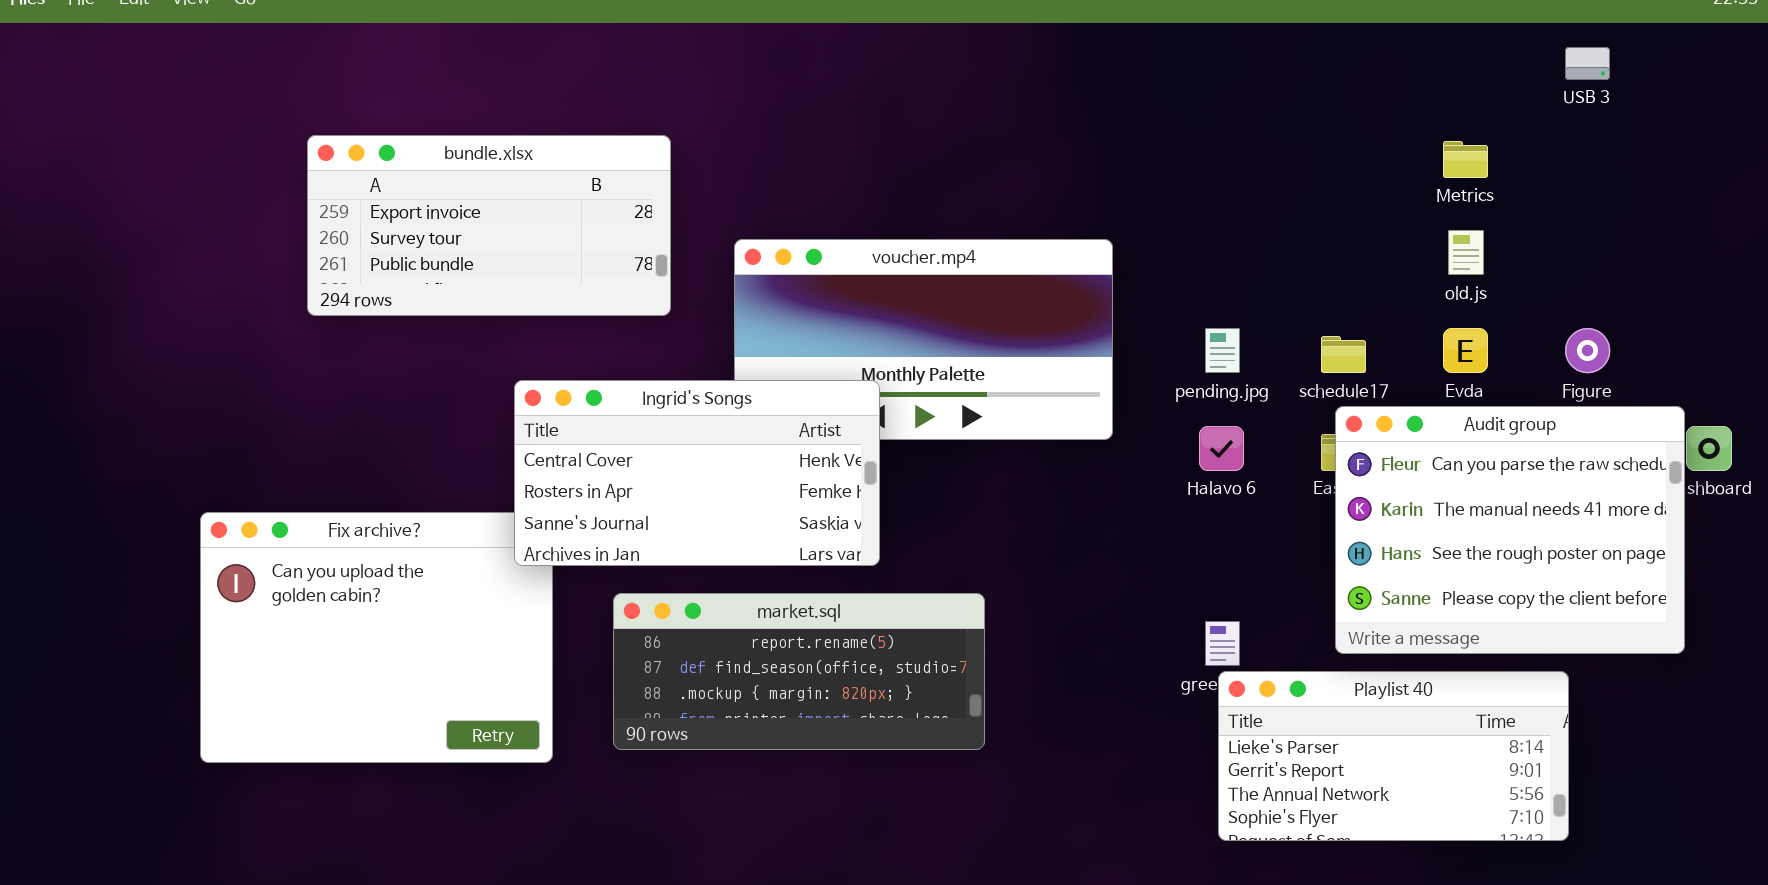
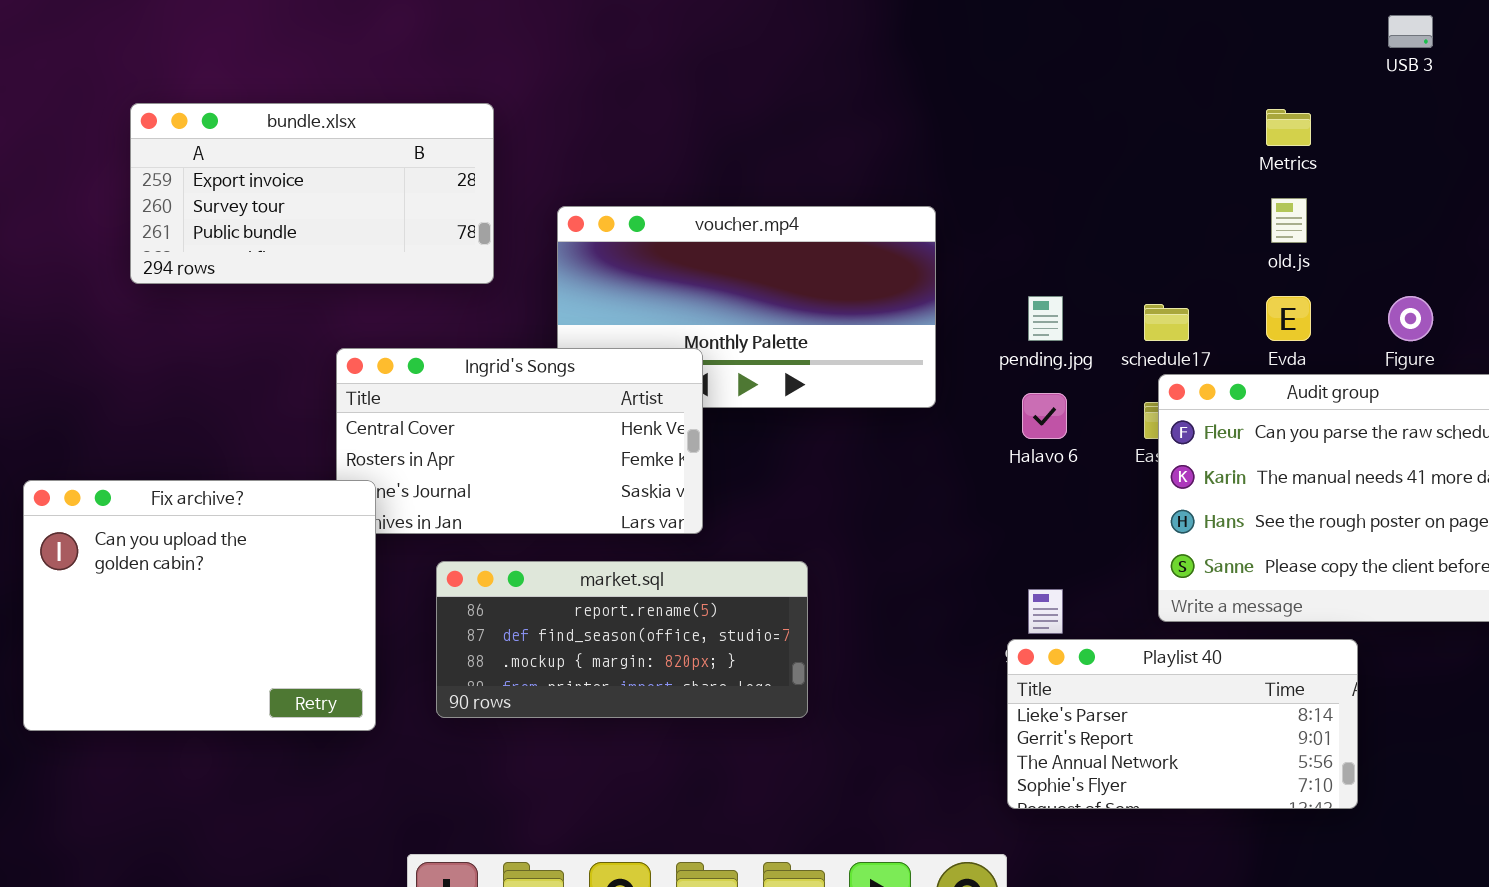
Fix archive?: [200,512,553,763] -> [23,480,376,731], raised
Playlist 40: [1218,671,1569,841] -> [1007,639,1358,809], moved

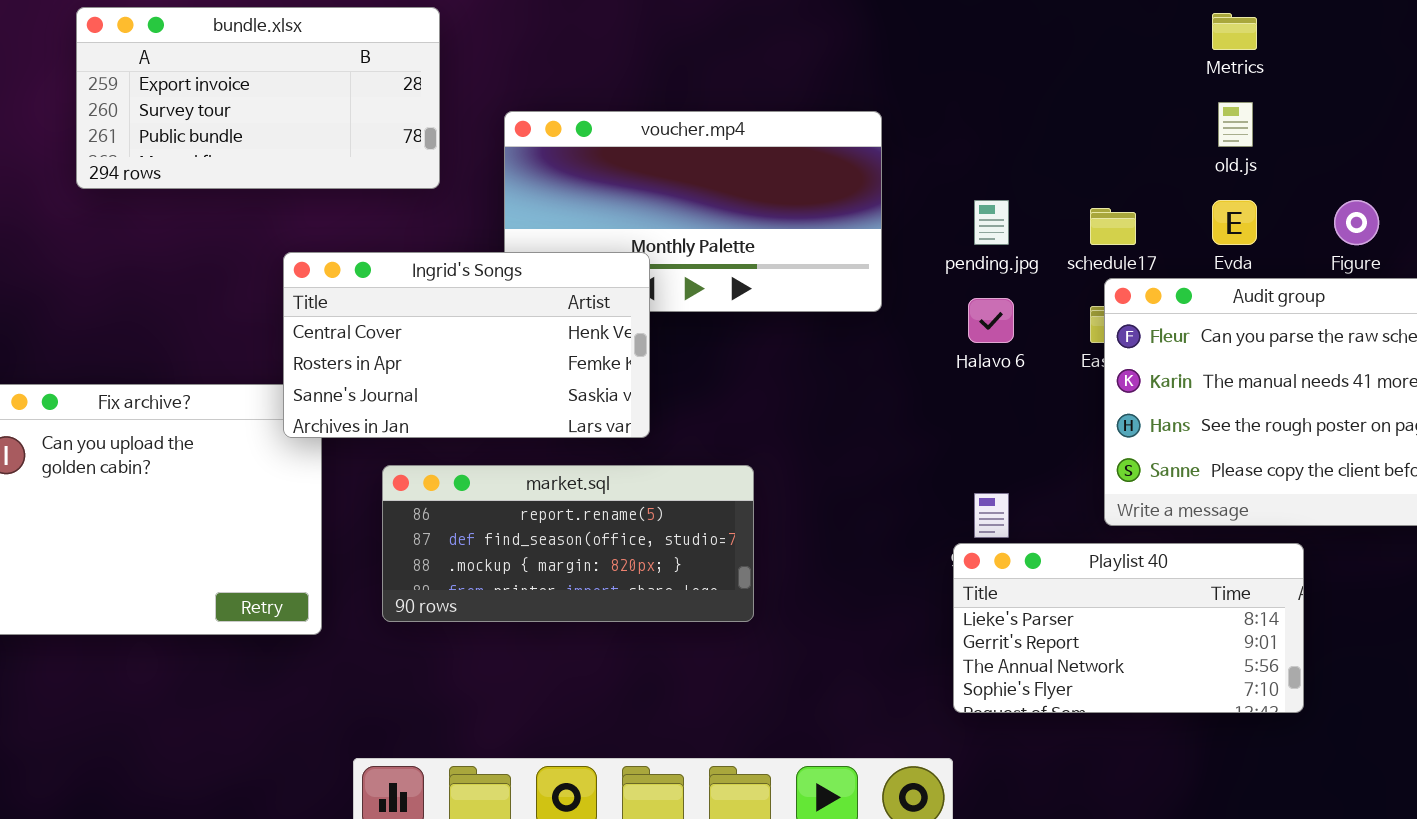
Ingrid's Songs: [336,348,703,534] -> [283,252,650,438], raised

